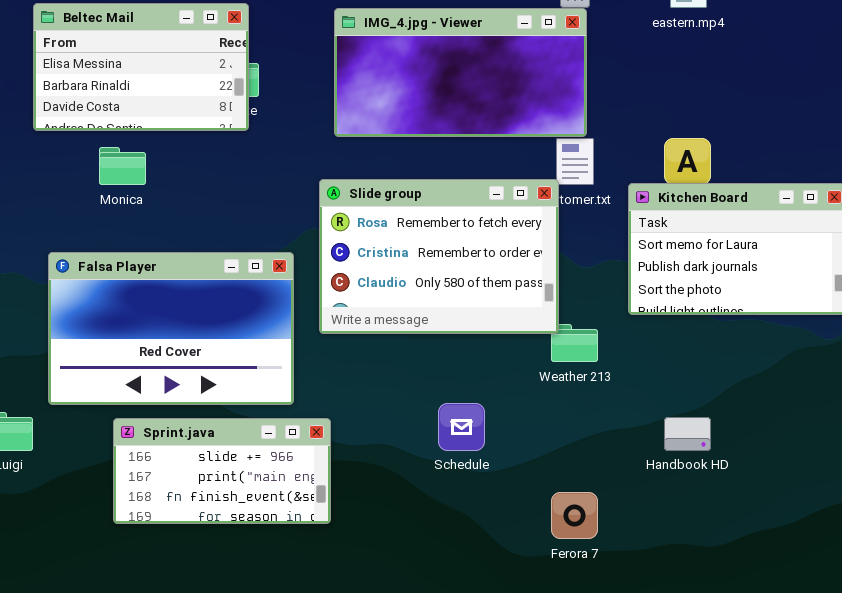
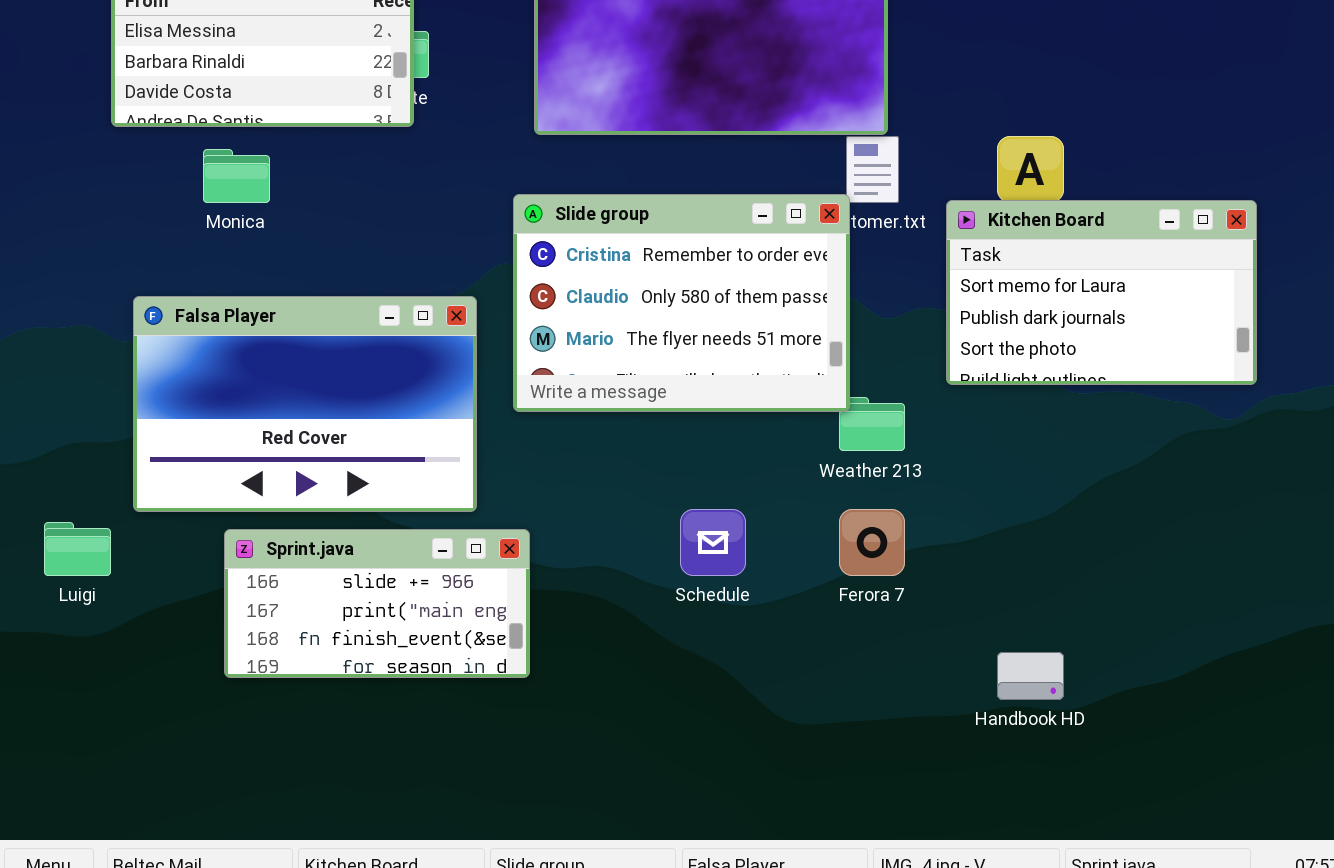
Slide group: [319,179,559,334] -> [513,194,850,412], scrolled down 1 row
Handbook HD: [664,417,711,451] -> [997,652,1064,700], moved
Ferora 7: [551,492,598,539] -> [839,509,905,576], moved

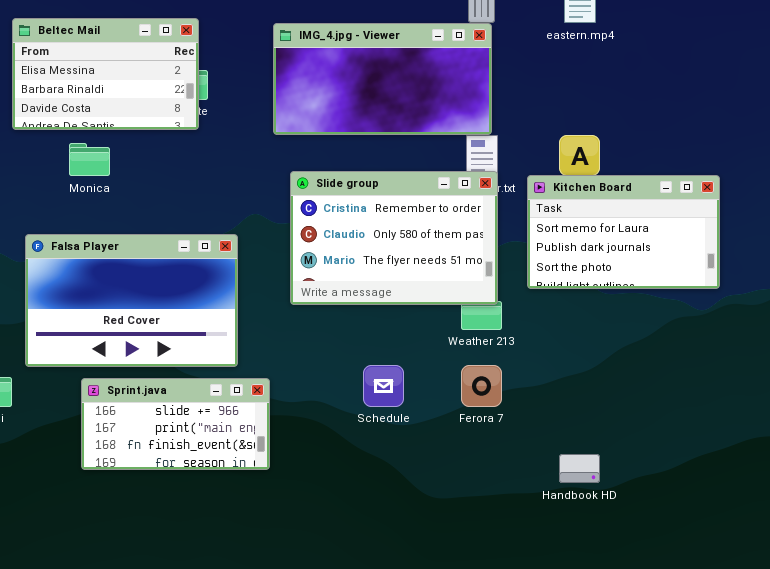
Slide group: [513,194,850,412] -> [290,171,498,305], moved

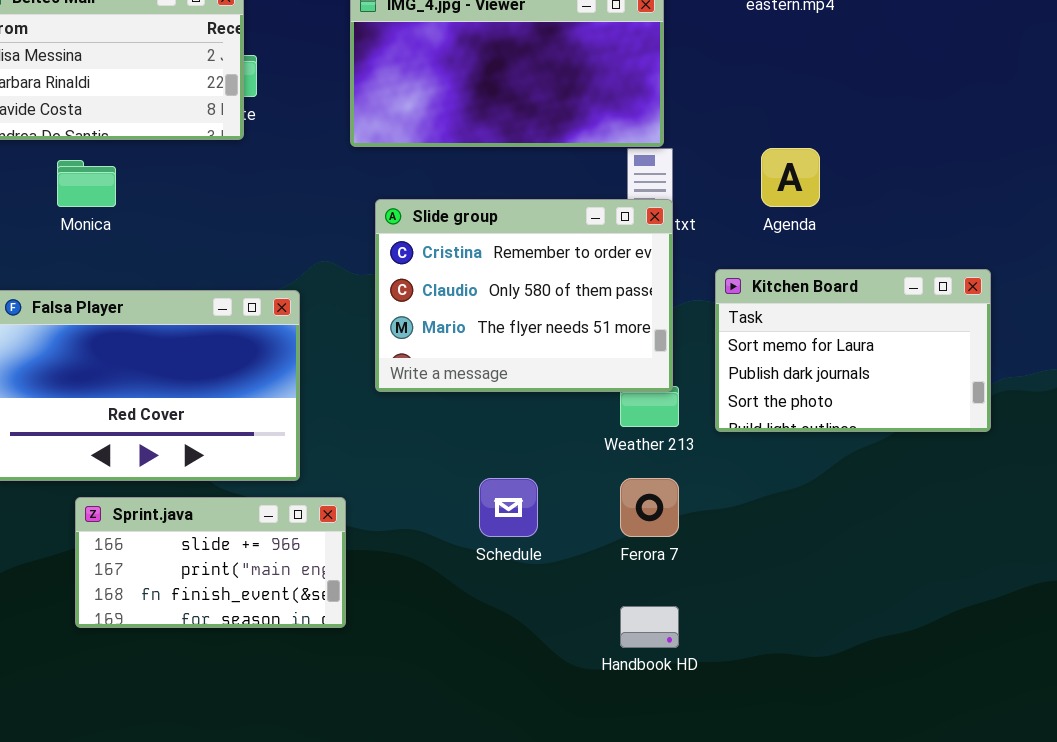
Kitchen Board: [527,175,720,289] -> [715,269,991,432], moved
Handbook HD: [559,454,600,483] -> [620,606,679,648], moved

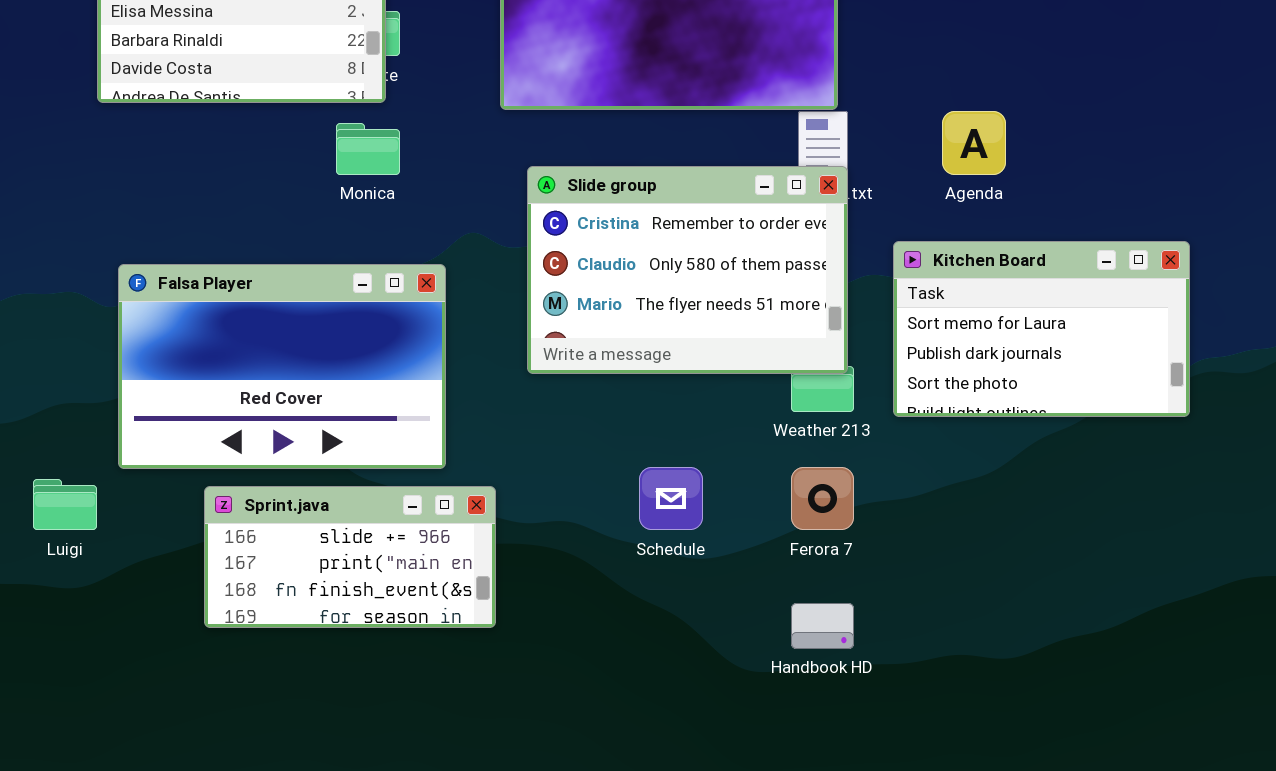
Monica: [57,160,116,207] -> [336,123,400,175], moved

